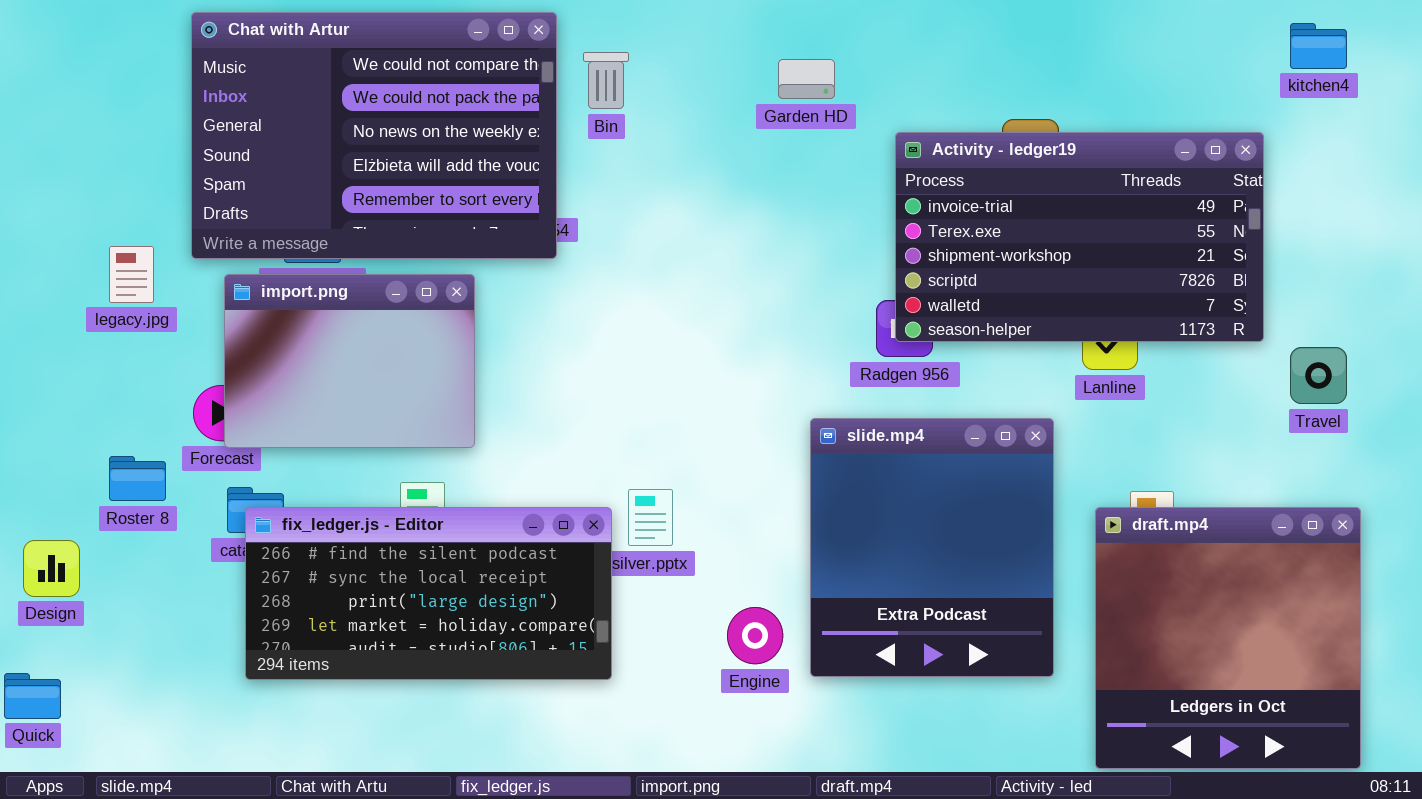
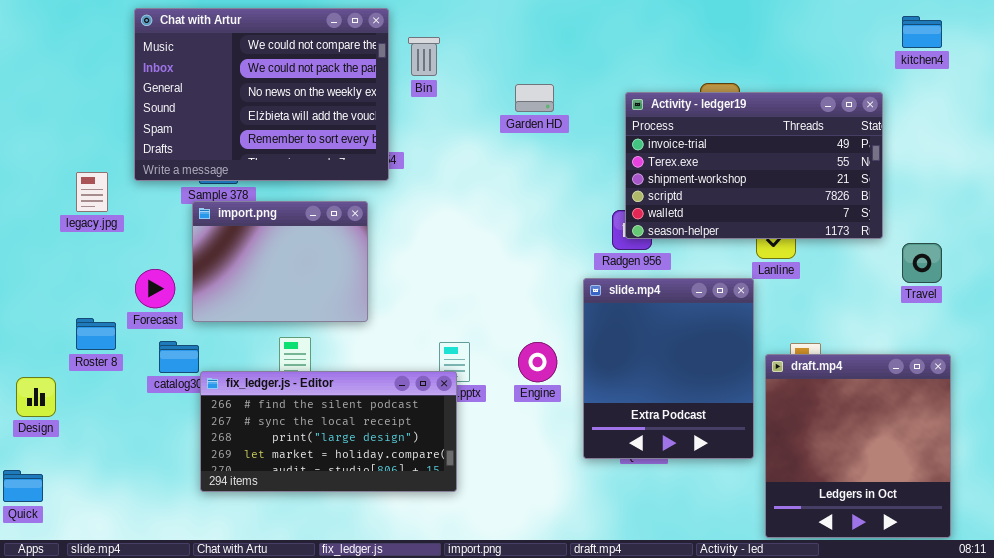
Garden HD: [778,59,835,99] -> [515,84,554,112], moved
import.png: [224,274,475,448] -> [192,201,368,322], moved
slide.mp4: [810,418,1054,677] -> [583,278,754,459], moved
fix_ledger.js - Editor: [245,507,612,680] -> [200,371,457,492], moved
Engine: [727,607,783,664] -> [518,342,557,382], moved

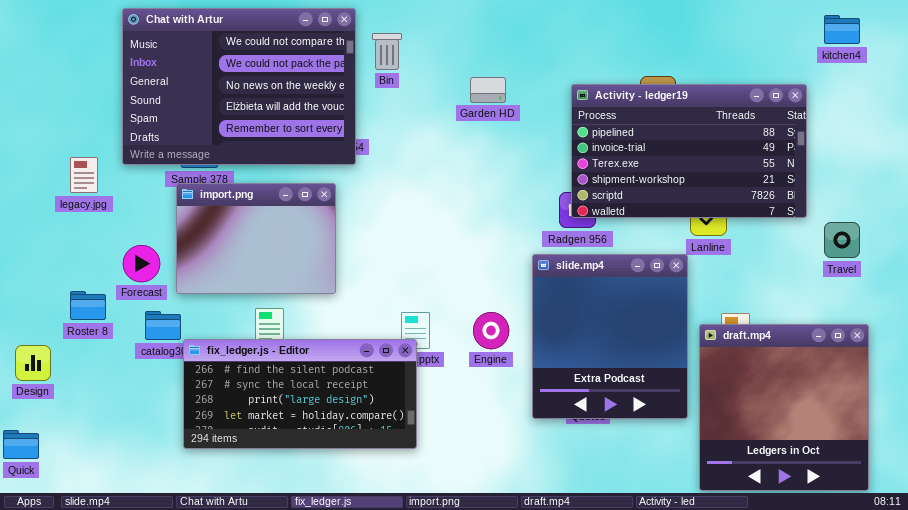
Activity - ledger19: [625,92,883,239] -> [571,84,807,218], scrolled up 1 row

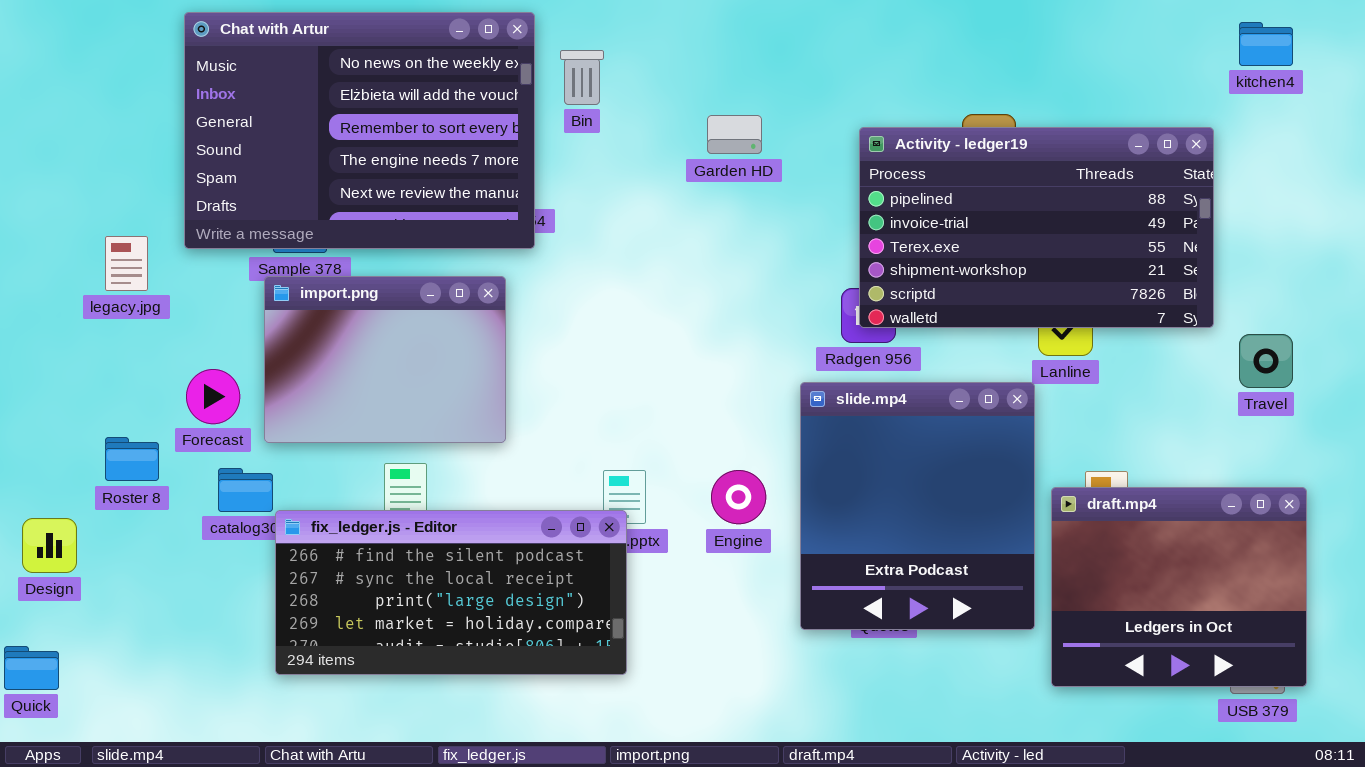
Chat with Artur: [122,8,356,165] -> [184,12,535,249], scrolled down 2 rows
draft.mp4: [699,324,869,491] -> [1051,487,1307,687], resized

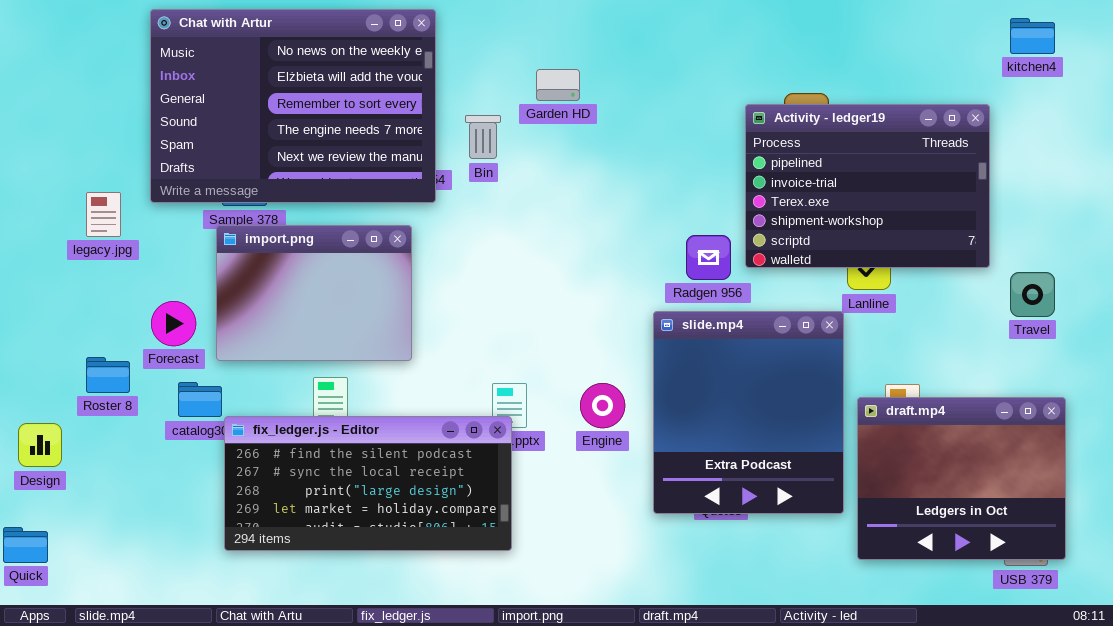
Bin: [560,50,604,105] -> [465,115,501,159], moved
Garden HD: [707,115,762,154] -> [536,69,580,101], moved
Activity - ledger19: [859,127,1214,328] -> [745,104,990,268], resized

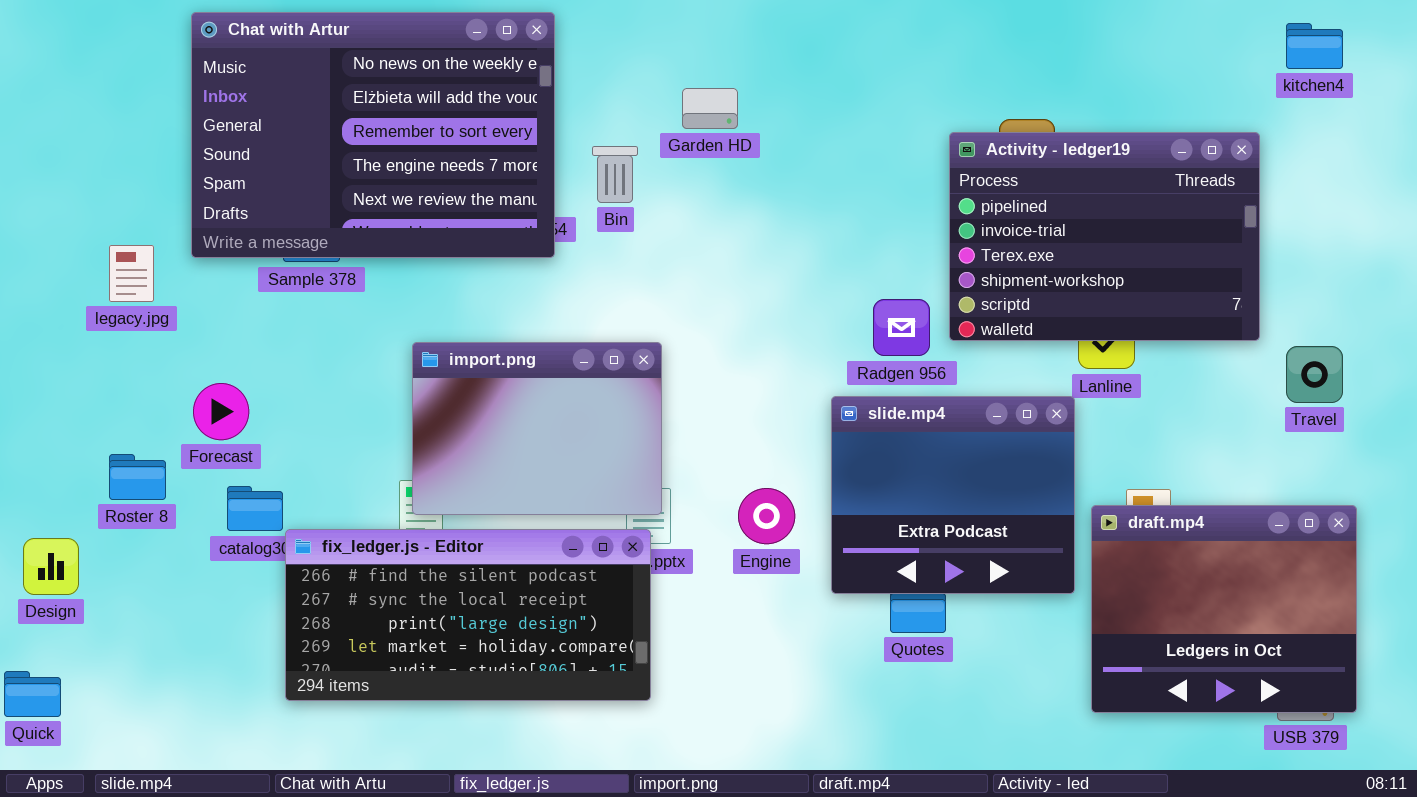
import.png: [216,225,412,361] -> [412,342,662,515], moved
slide.mp4: [653,311,844,514] -> [831,396,1075,594], resized

